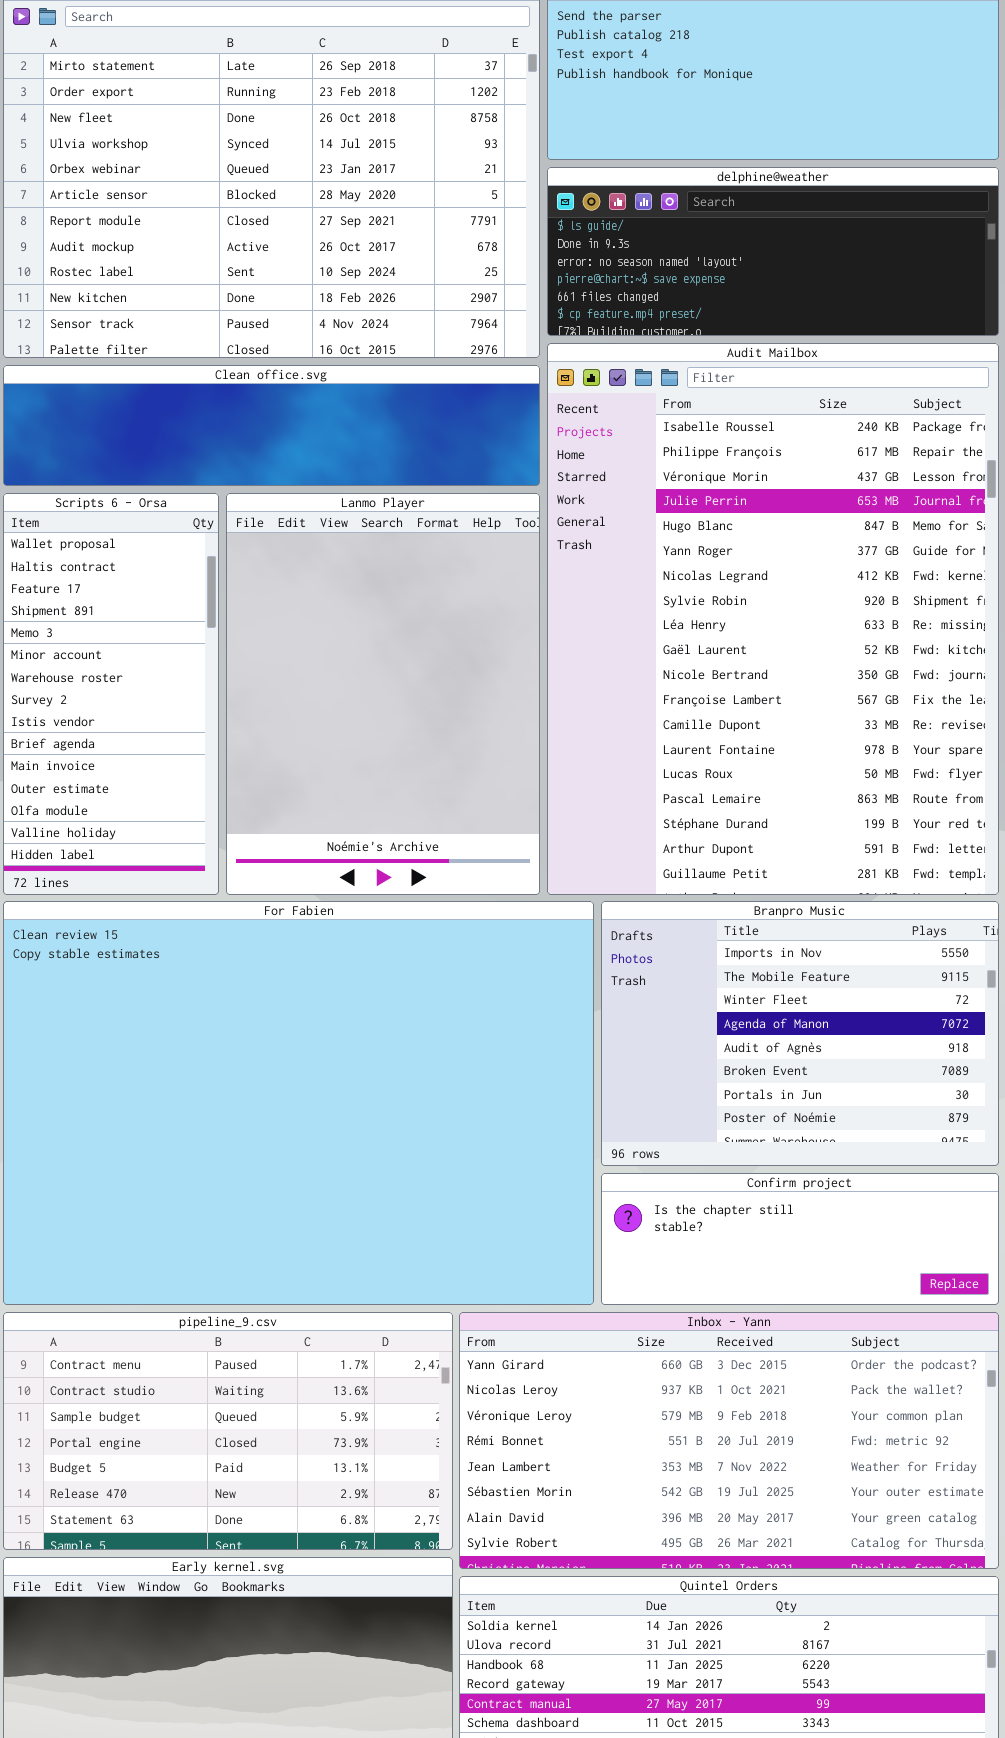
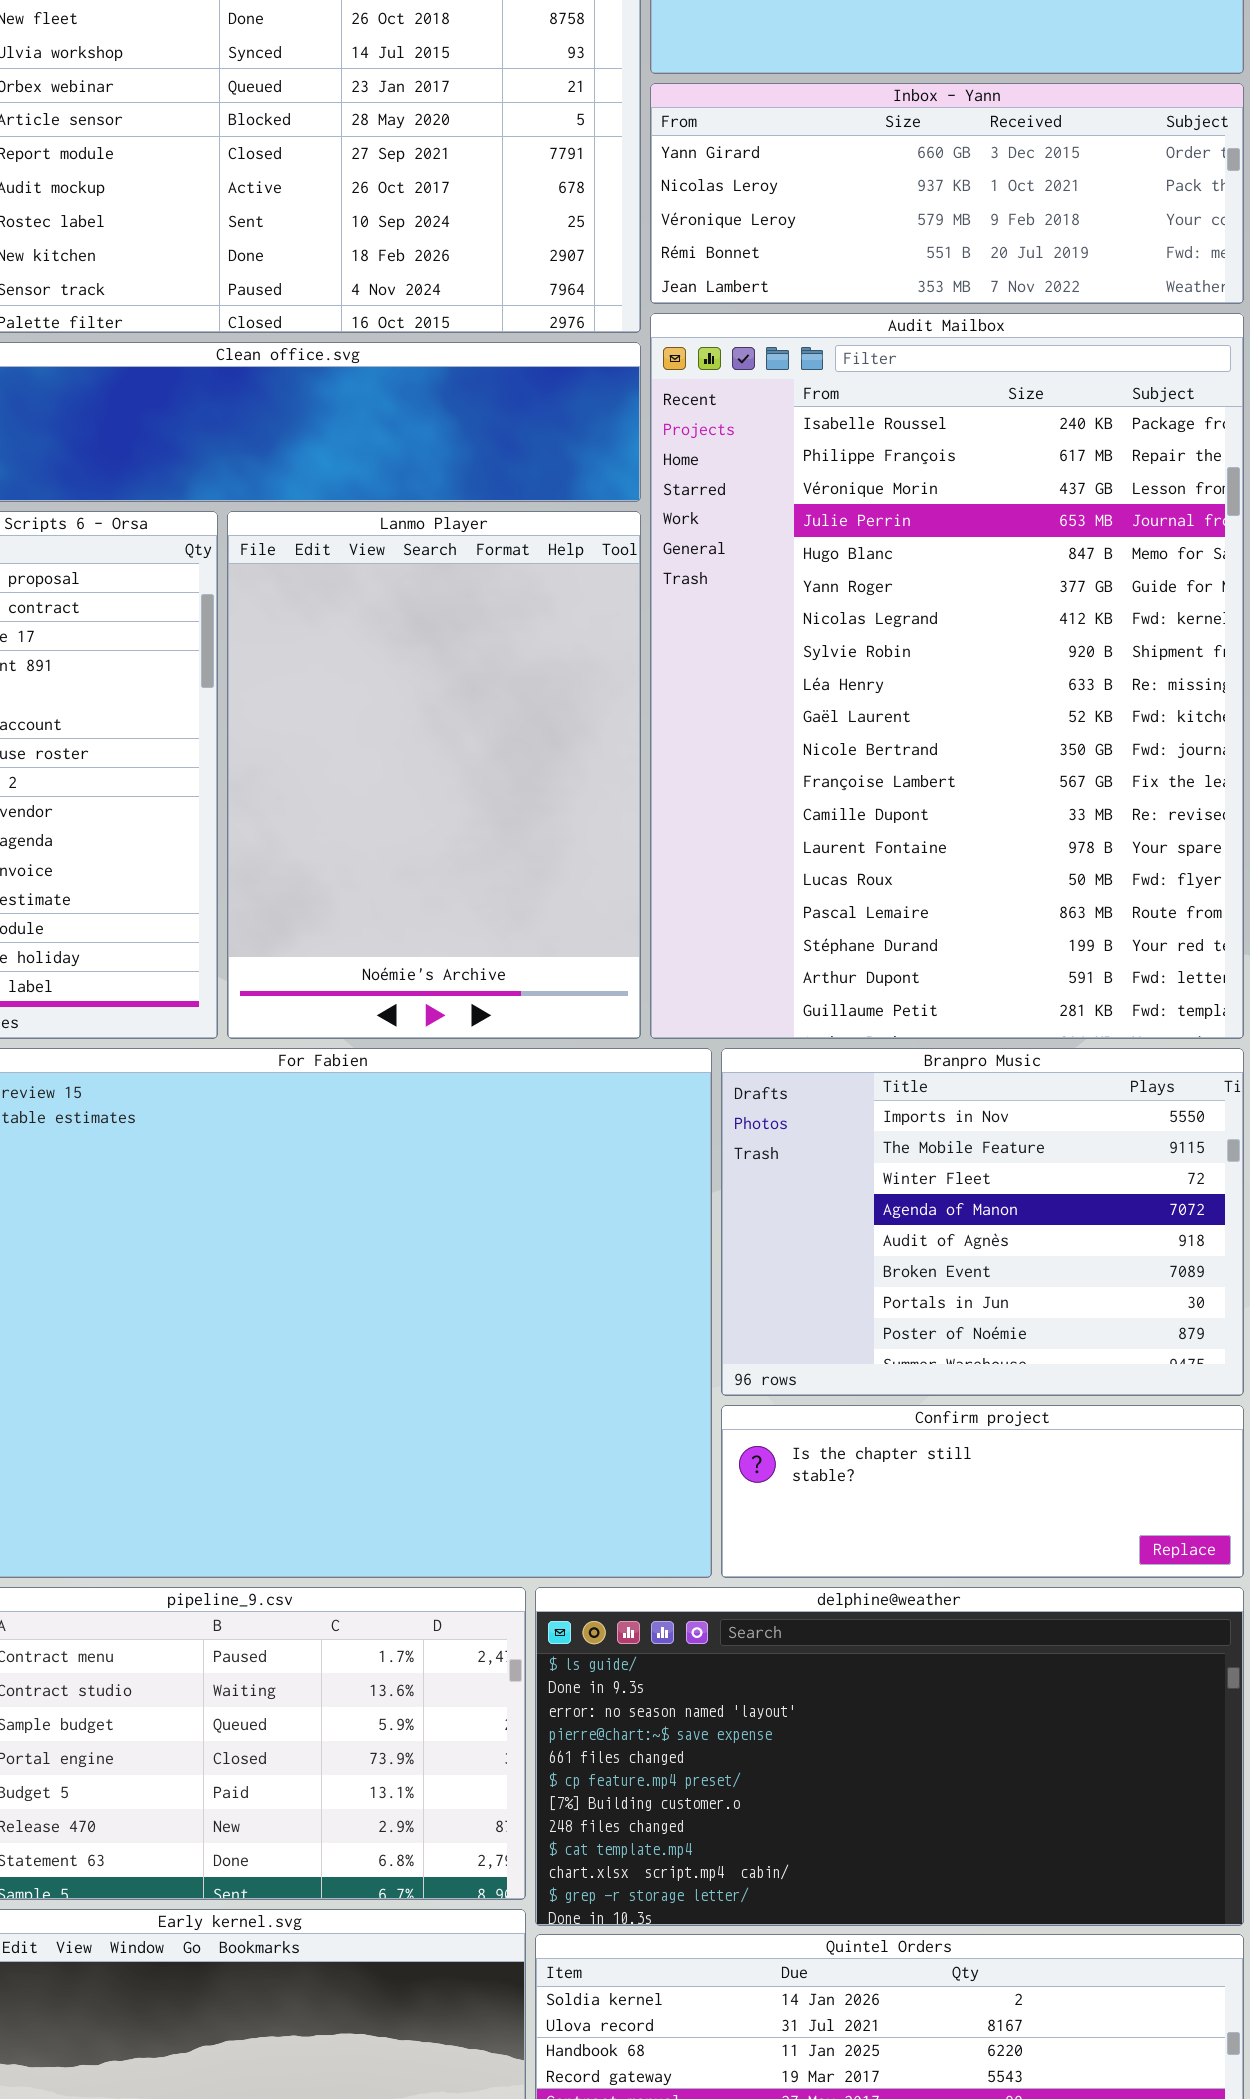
delphine@weather: [547,167,999,336] -> [535,1587,1244,1926], moved, resized
Inbox - Yann: [459,1312,999,1569] -> [650,83,1244,304], moved, resized

